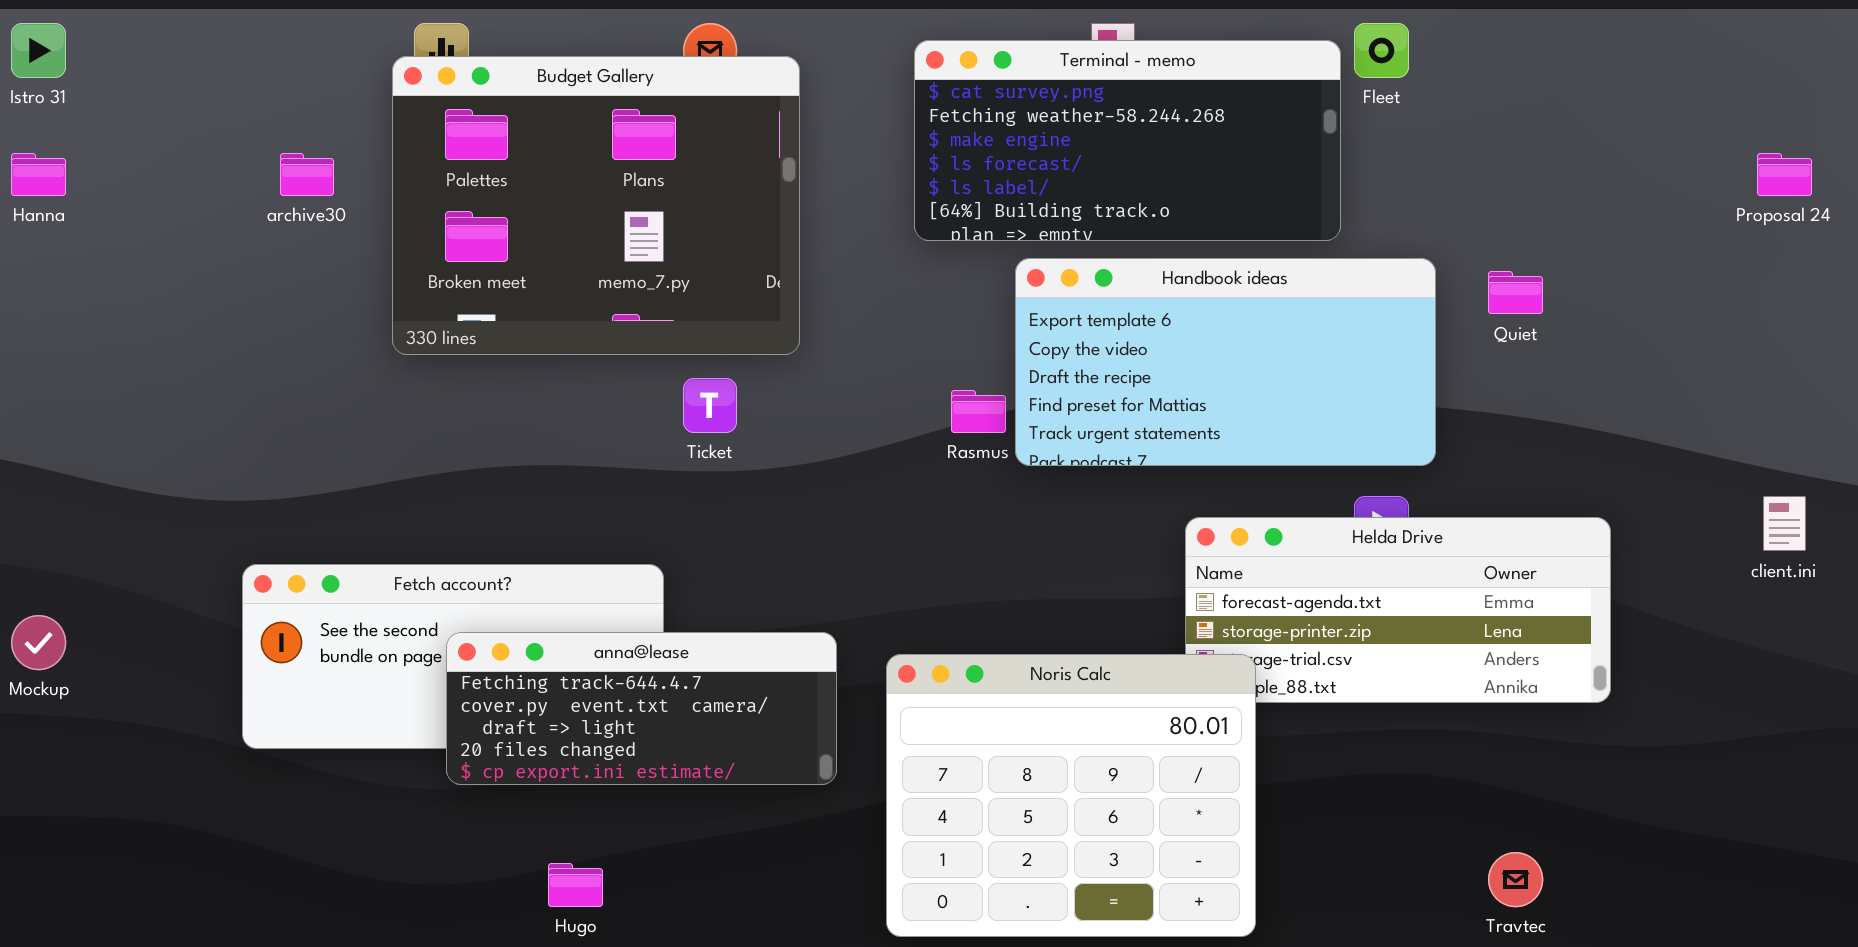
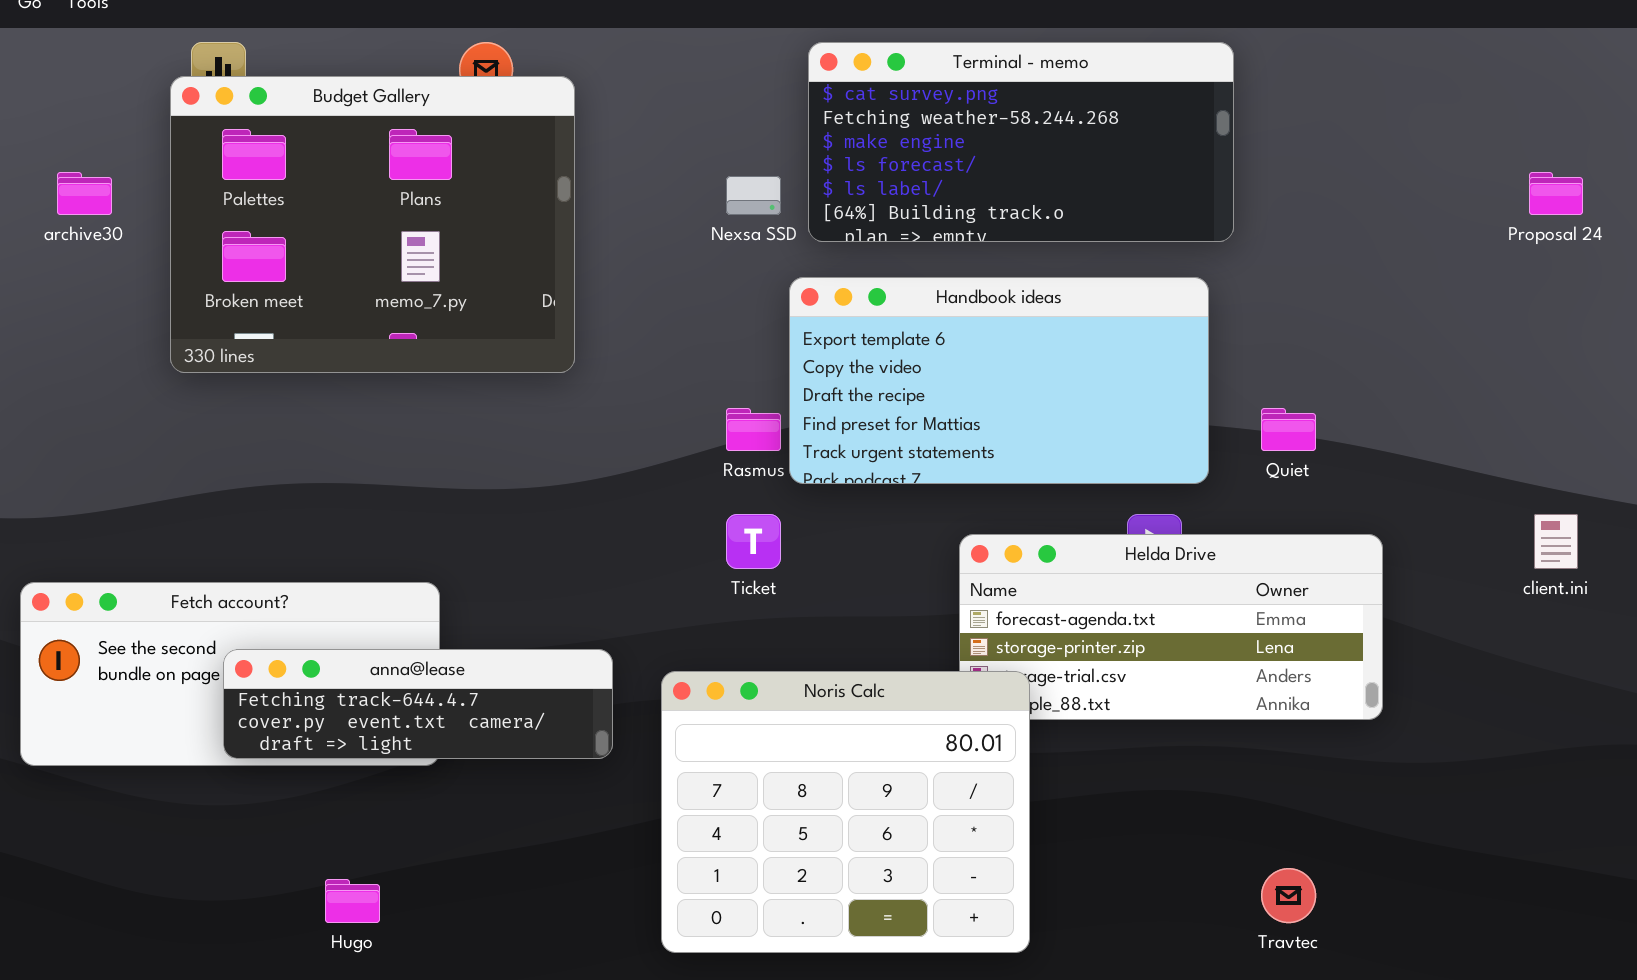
Terminal - memo: [914,40,1341,241] -> [808,42,1234,242], moved
Quiet: [1488,271,1543,314] -> [1261,408,1316,451], moved
Ticket: [683,378,737,433] -> [726,514,781,569], moved
anna@lease: [446,632,837,785] -> [223,649,613,759], resized

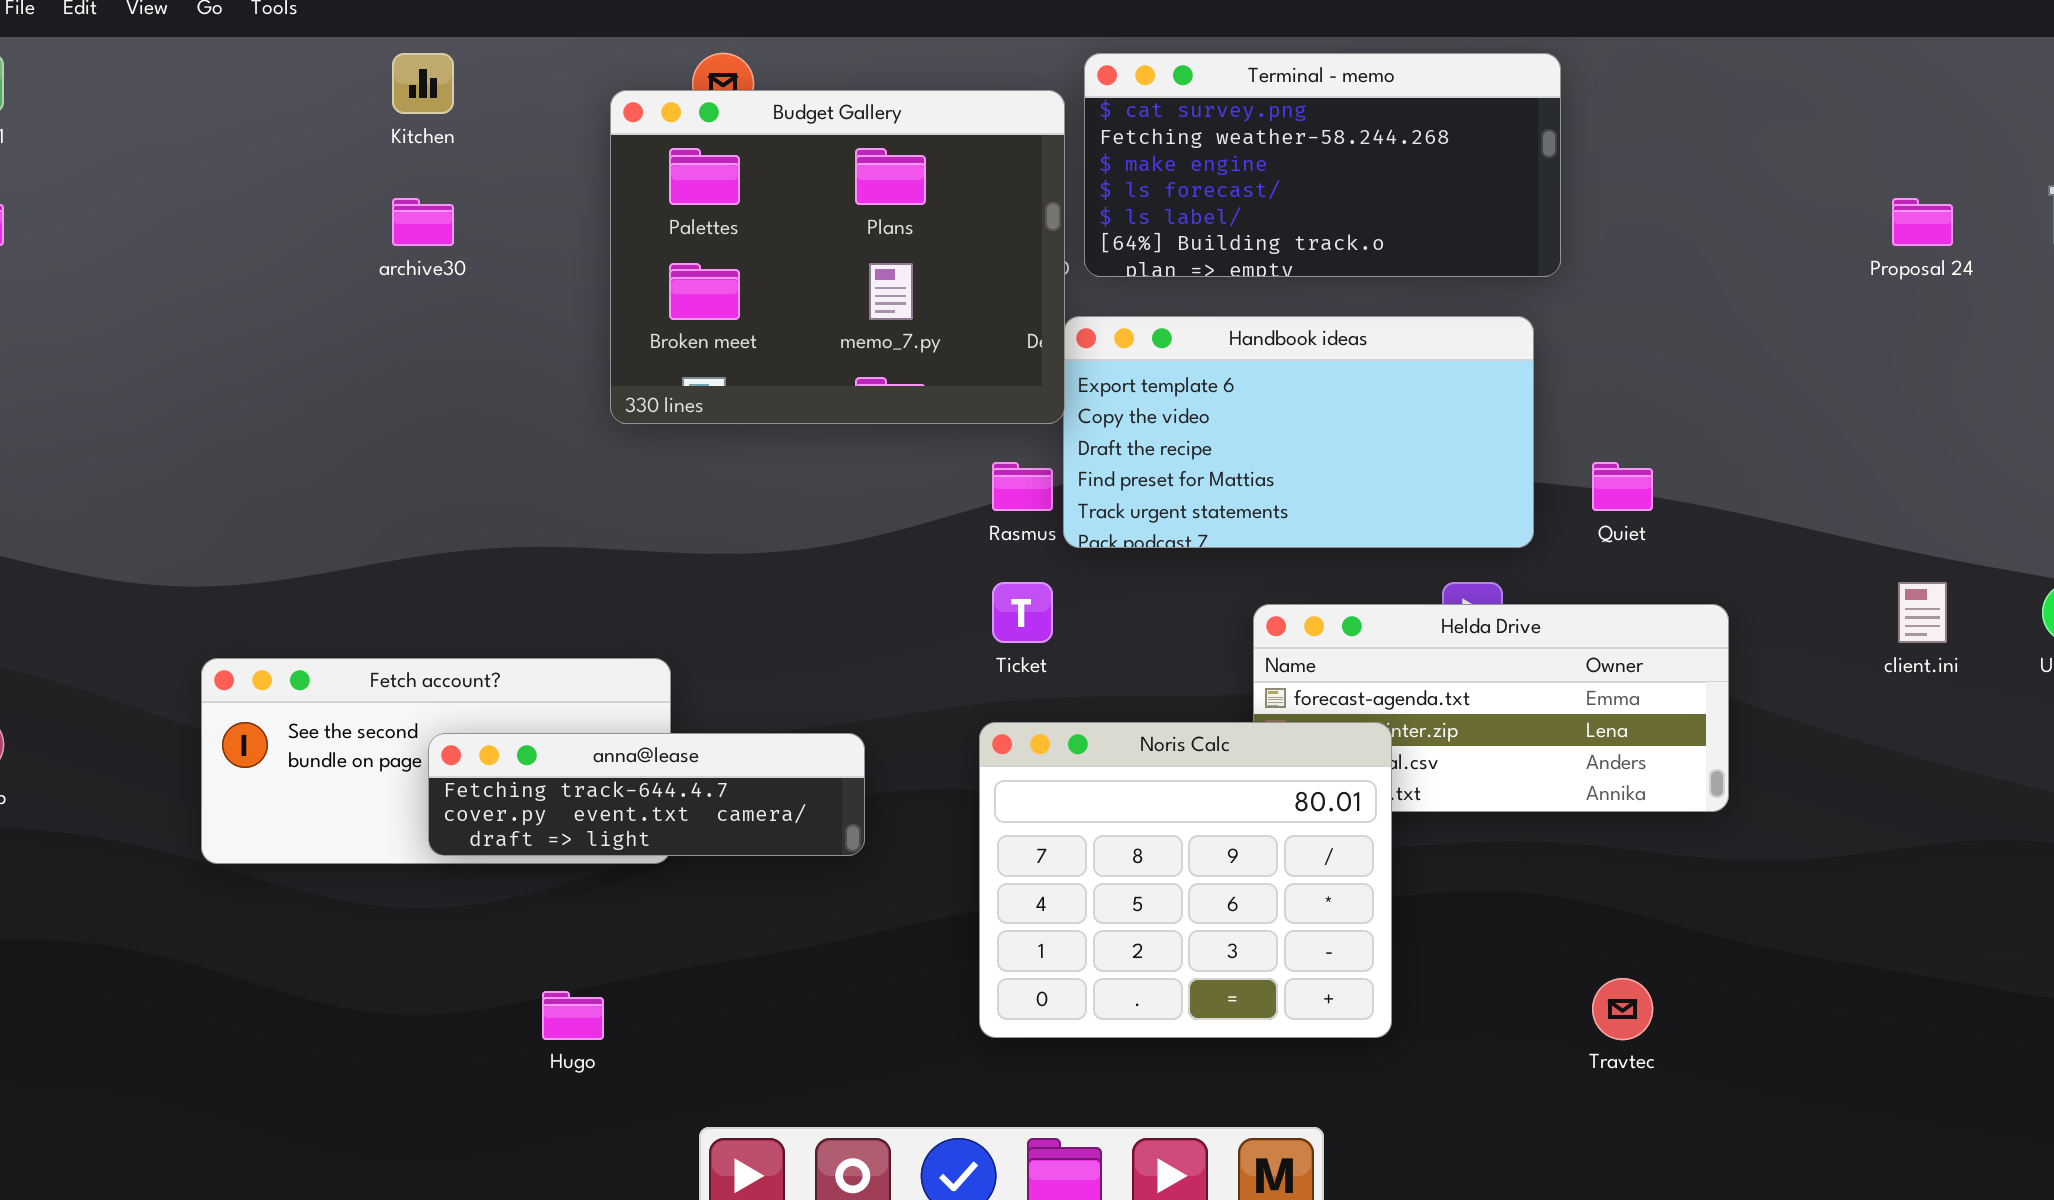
Budget Gallery: [170,76,575,373] -> [610,90,1065,424], moved
archive30: [57,172,112,215] -> [392,198,454,246], moved
Noris Calc: [661,671,1030,953] -> [979,722,1392,1038], moved

